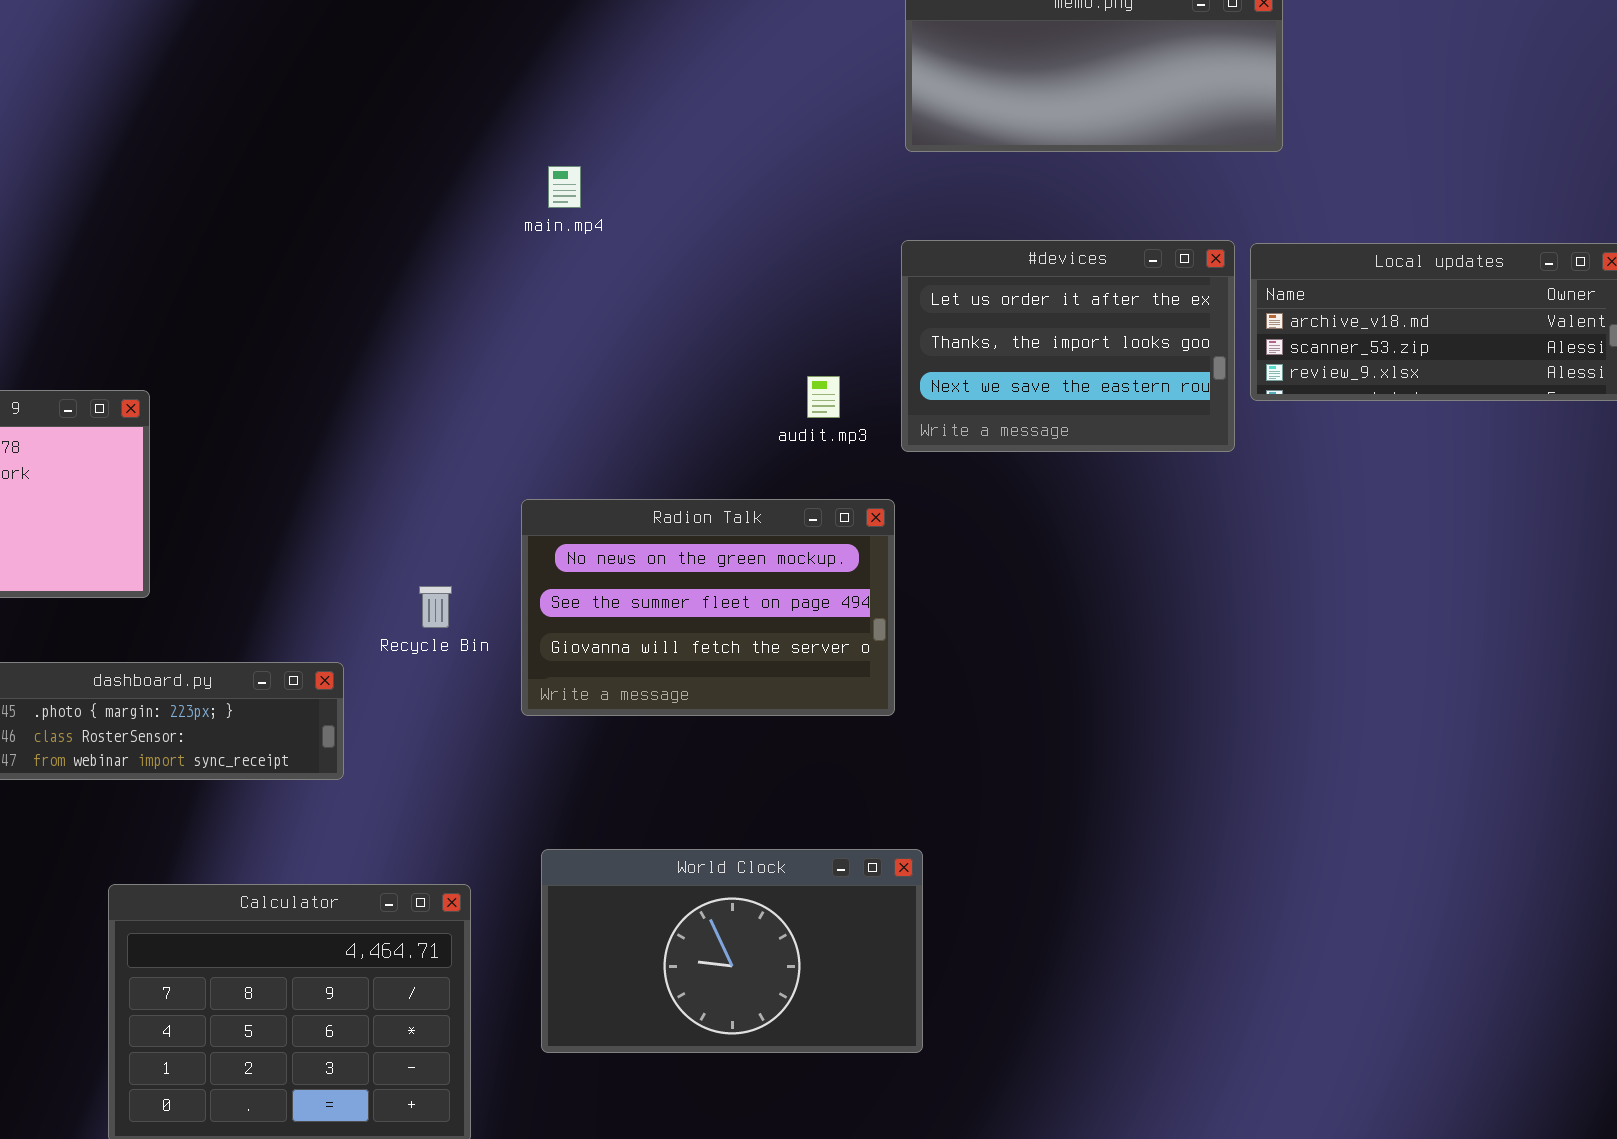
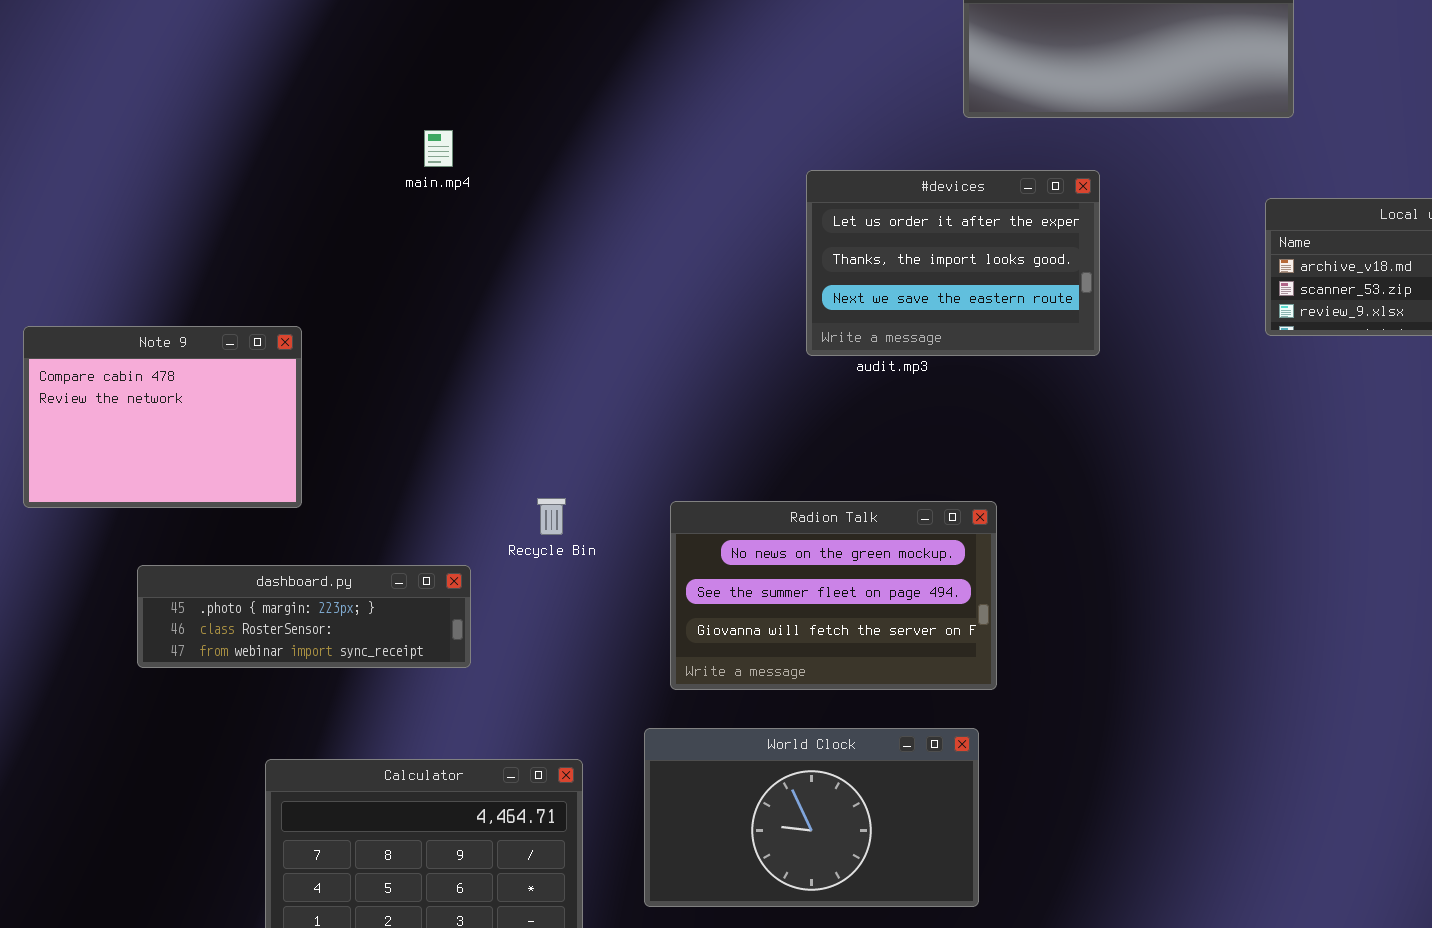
main.mp4: [548,166,581,208] -> [424,130,453,167], moved
#devices: [901,240,1235,452] -> [806,170,1100,356], moved
Radion Talk: [521,499,895,716] -> [670,501,997,690], moved

